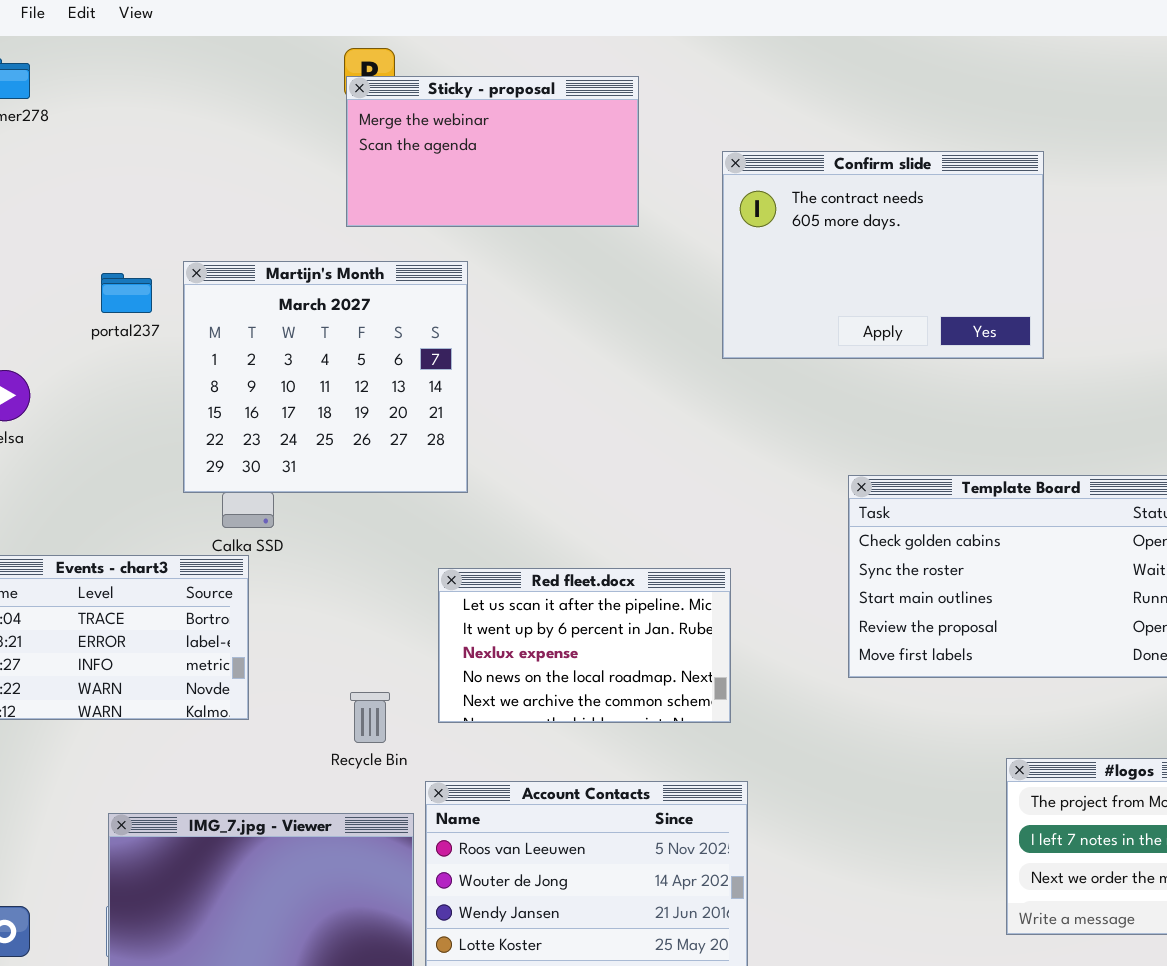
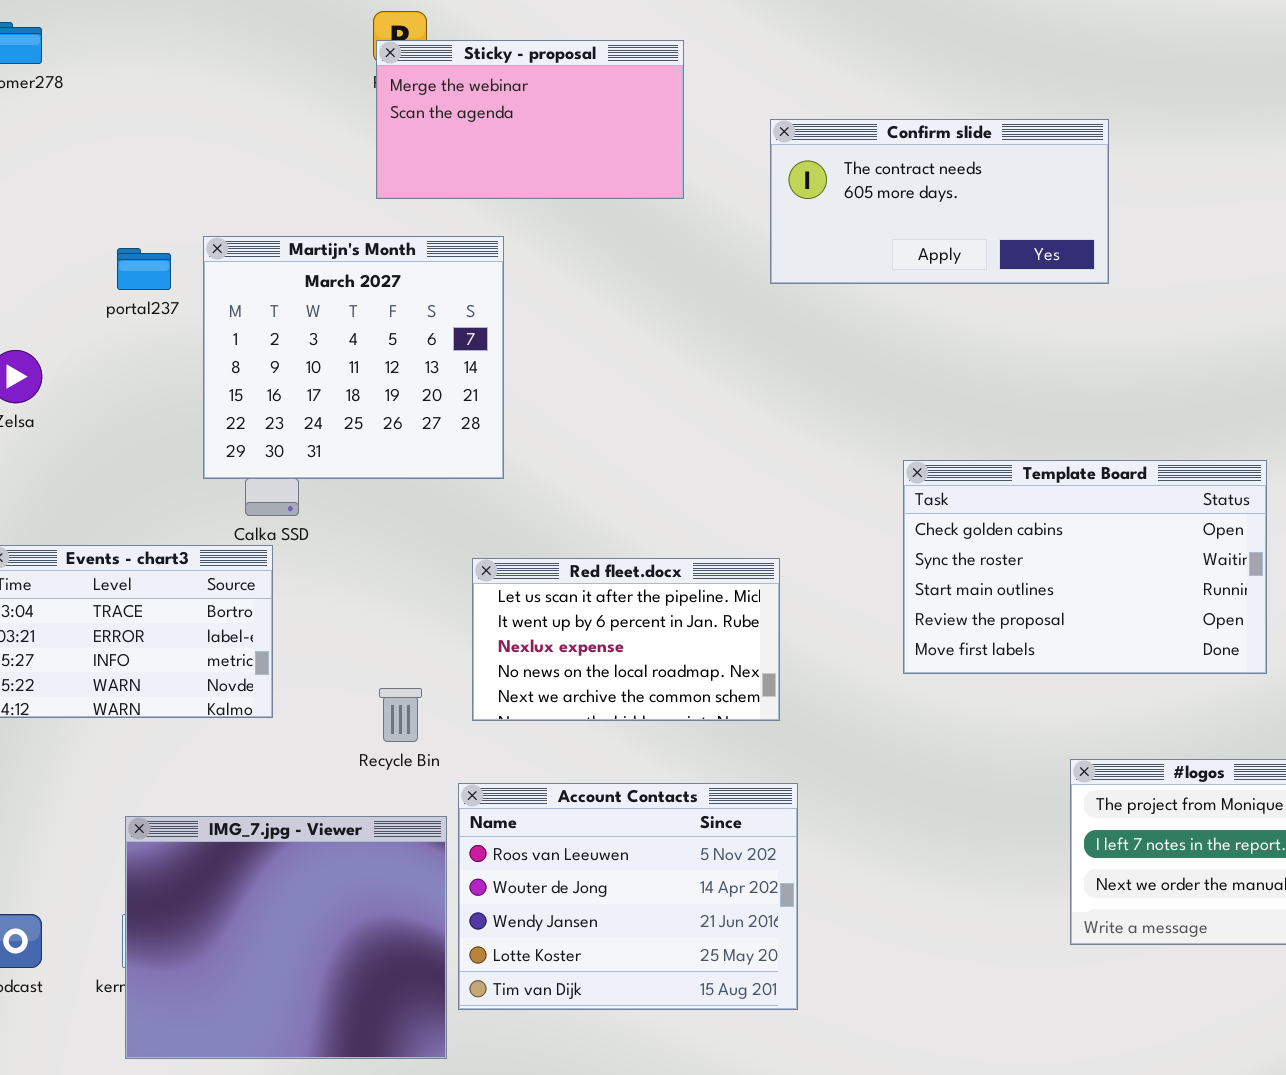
Confirm slide: [722,151,1044,359] -> [770,119,1109,284], resized

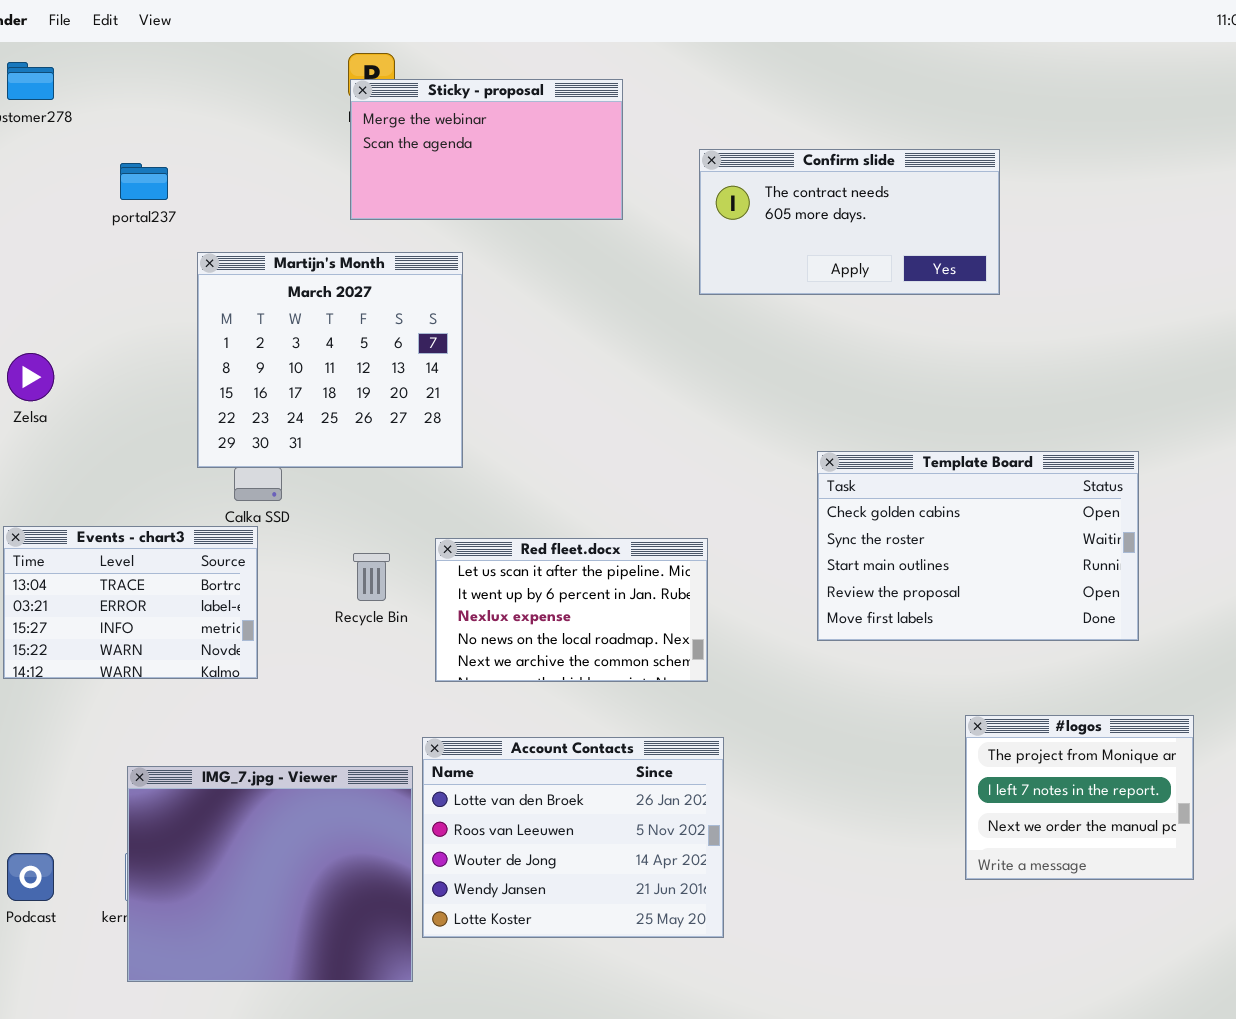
portal237: [117,248,171,290] -> [120,163,168,200], moved
Recycle Bin: [379,688,422,742] -> [353,553,390,601], moved
Account Contacts: [458,783,798,1010] -> [422,737,724,938], scrolled up 1 row

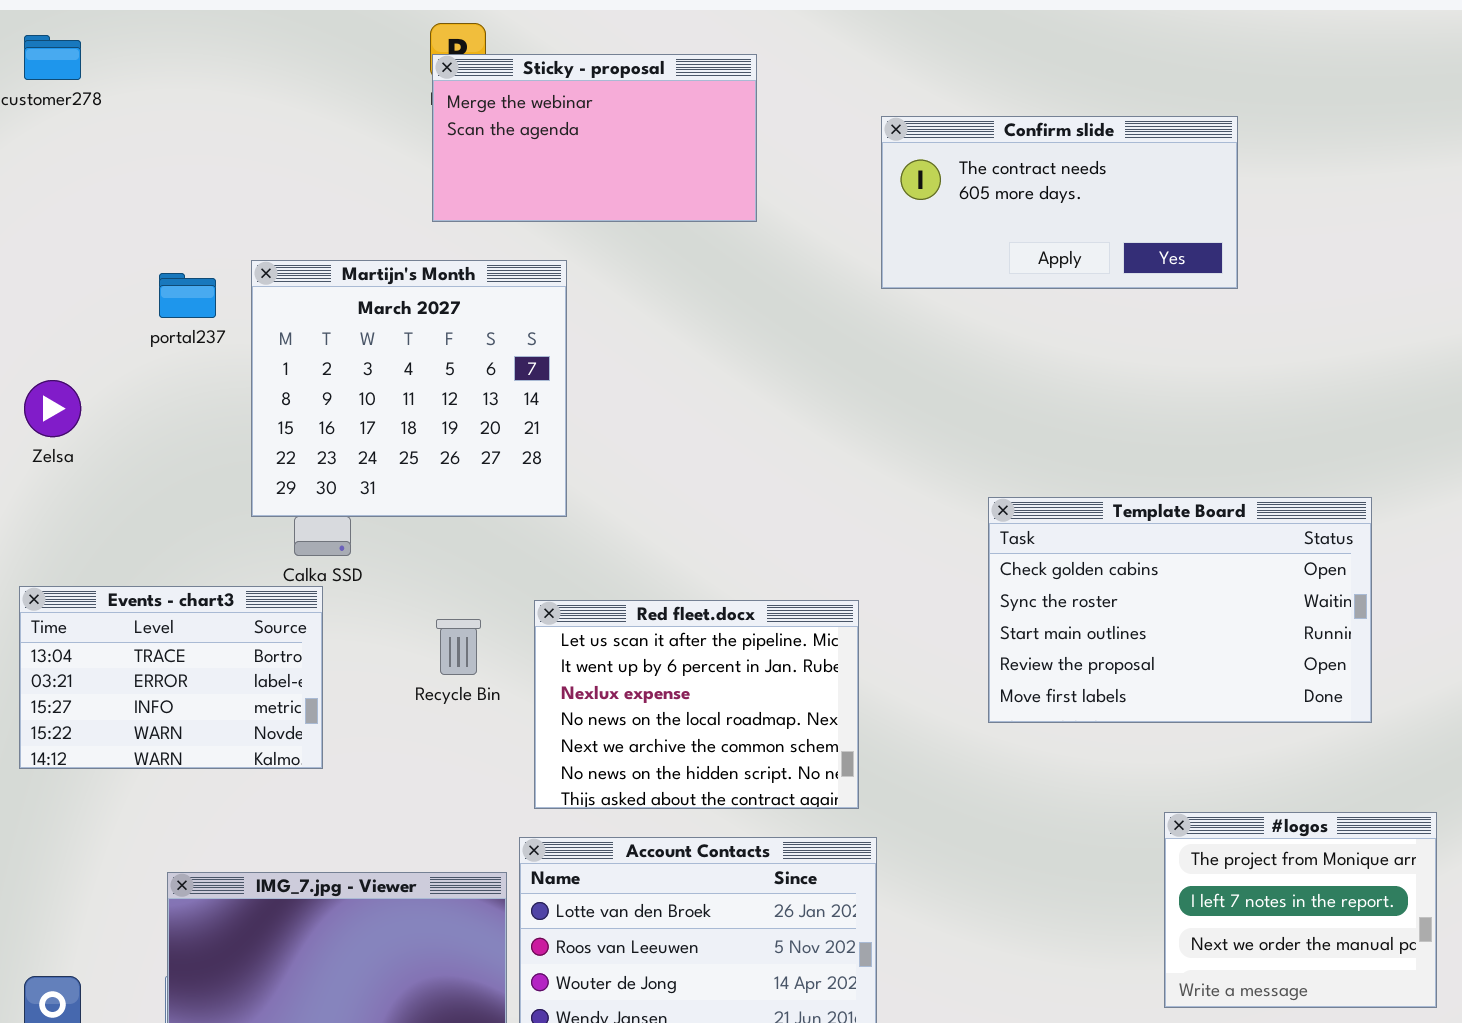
Confirm slide: [699,149,1000,295] -> [881,116,1238,289], moved
portal237: [120,163,168,200] -> [159,273,216,318], moved
Red fleet.docx: [435,538,708,682] -> [534,600,859,809], resized

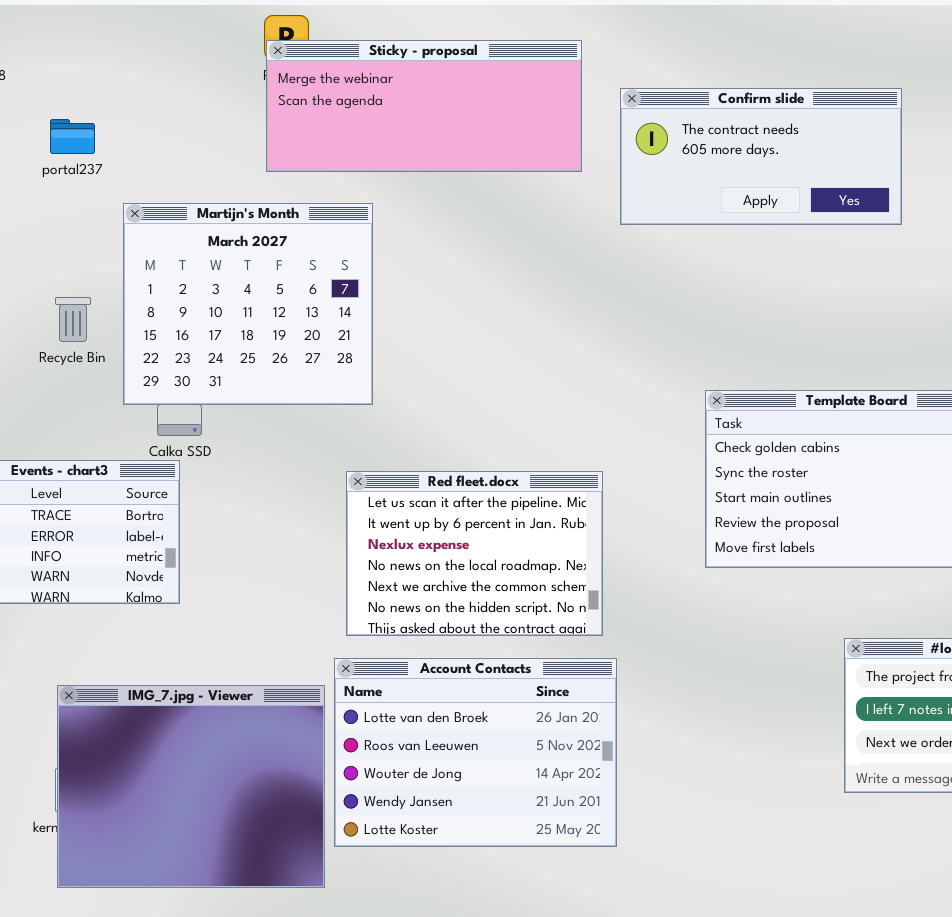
Sticky - proposal: [432,54,757,222] -> [266,40,582,172], resized
portal237: [159,273,216,318] -> [50,119,95,154], moved
Recycle Bin: [436,619,481,675] -> [55,297,91,342], moved

